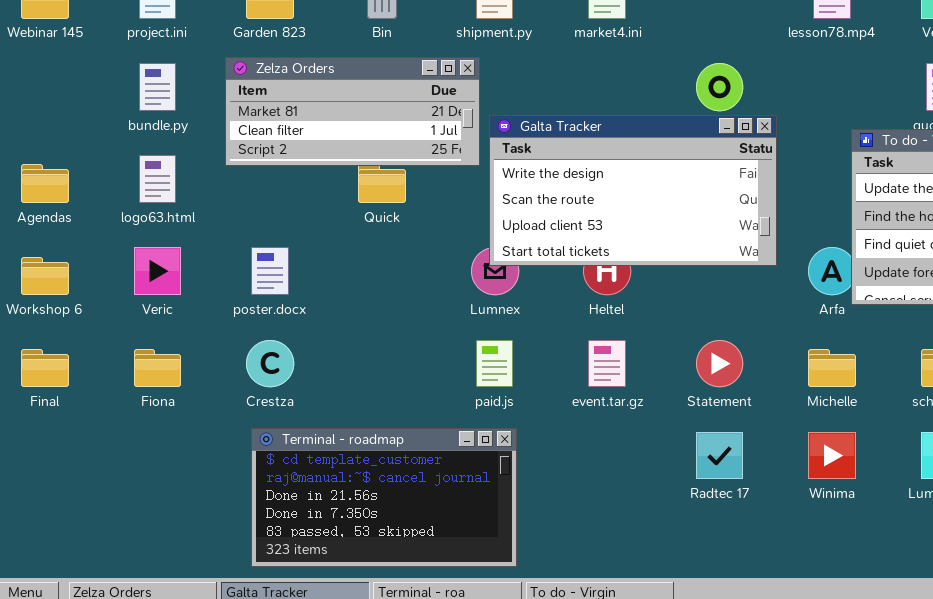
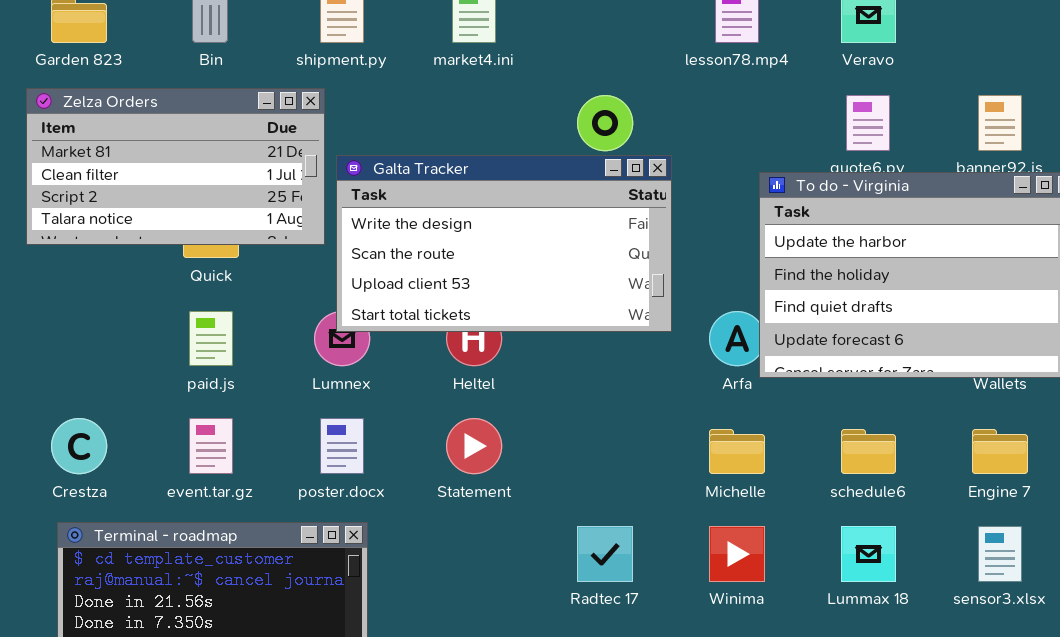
Zelza Orders: [225,57,480,166] -> [26,88,325,245], resized
poster.docx: [251,247,289,295] -> [320,418,364,474], moved
paid.js: [476,340,513,387] -> [189,311,233,366], moved
event.tar.gz: [588,340,626,387] -> [189,418,233,474], moved
Statement: [696,340,743,387] -> [446,418,502,474], moved

